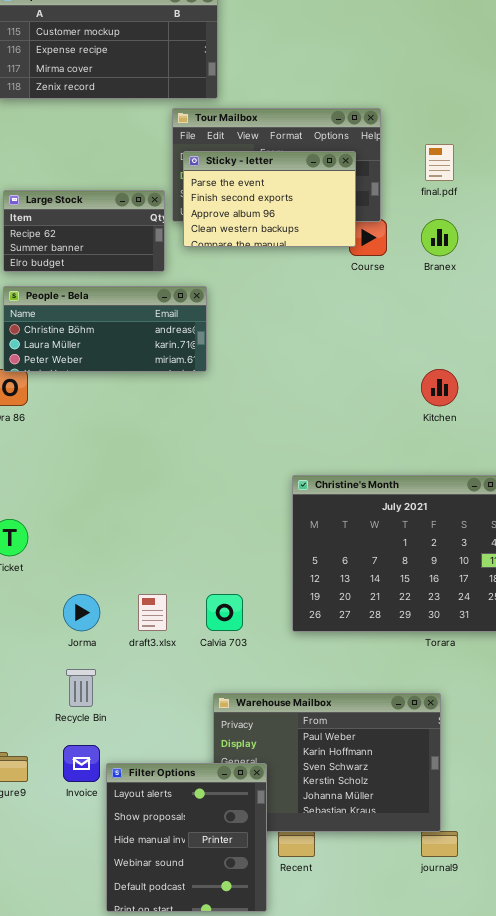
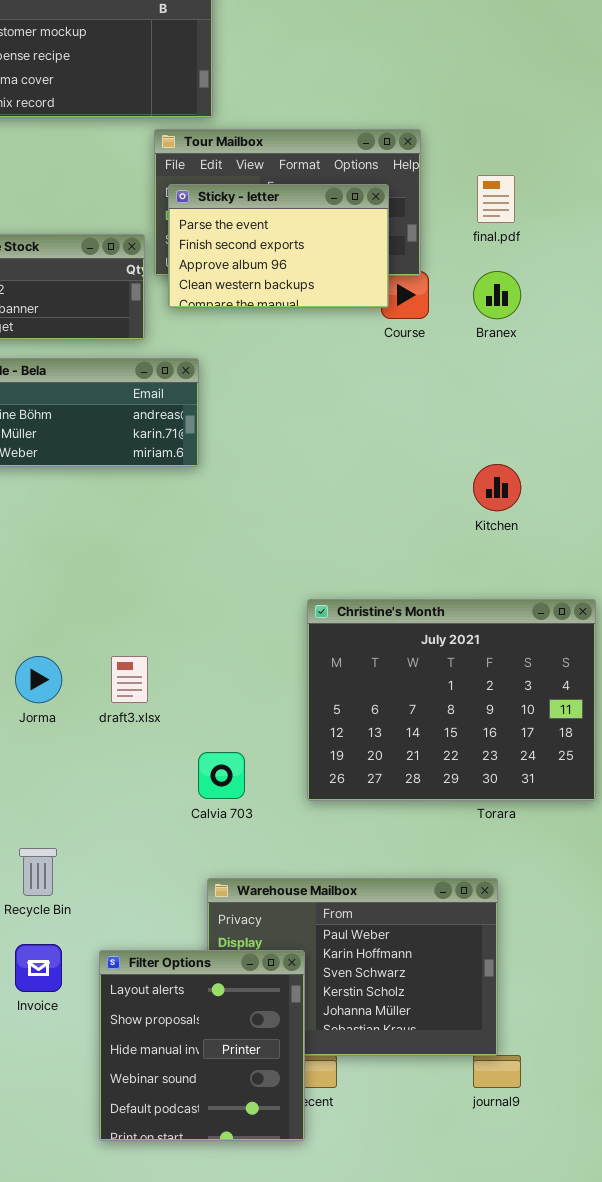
Jorma: [63,594,100,631] -> [15,656,62,703], moved
draft3.xlsx: [138,594,167,631] -> [111,656,148,703], moved
Filter Options: [106,763,267,912] -> [99,950,305,1141], moved

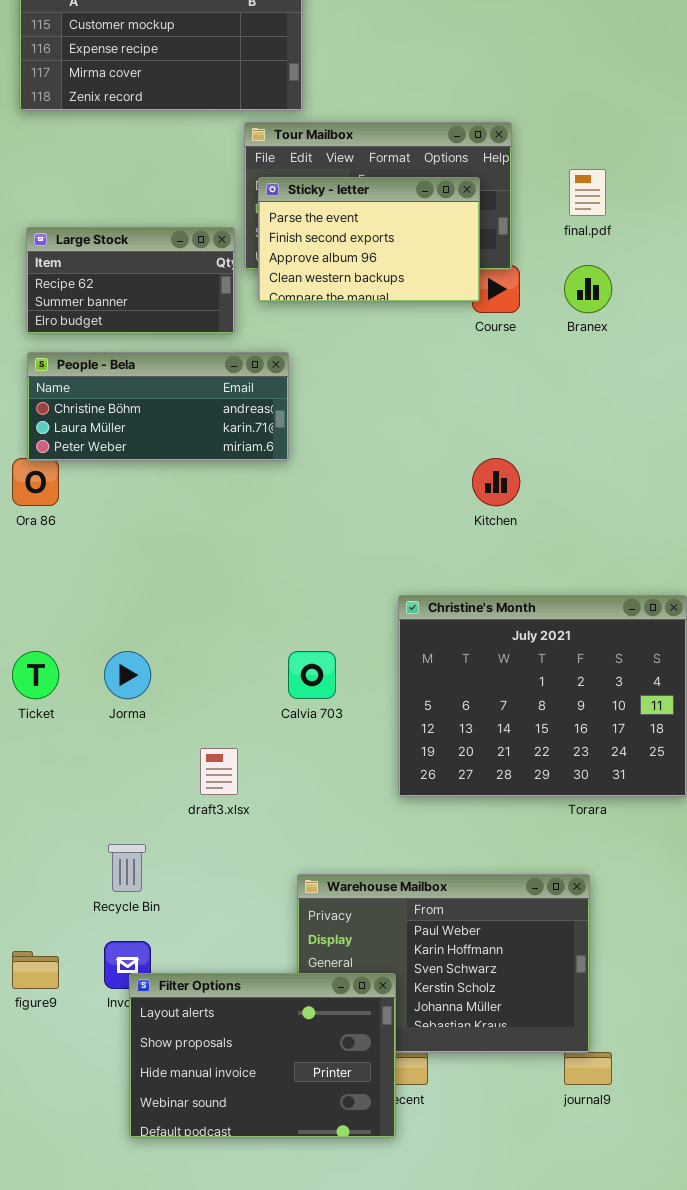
Kitchen: [473,464,521,511] -> [472,458,520,506], moved
draft3.xlsx: [111,656,148,703] -> [200,748,238,795], moved
Calvia 703: [198,752,245,799] -> [288,651,336,699], moved
Filter Options: [99,950,305,1141] -> [129,973,396,1138], resized

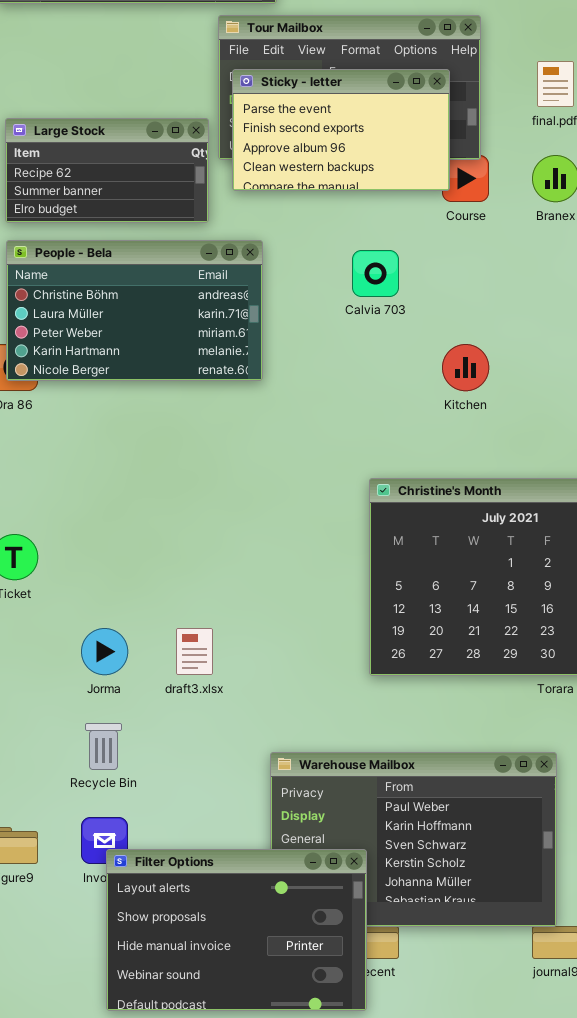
People - Bela: [27,352,289,461] -> [6,240,263,381], resized
Jorma: [104,651,151,699] -> [81,628,128,675], moved
Calvia 703: [288,651,336,699] -> [352,250,399,297], moved

